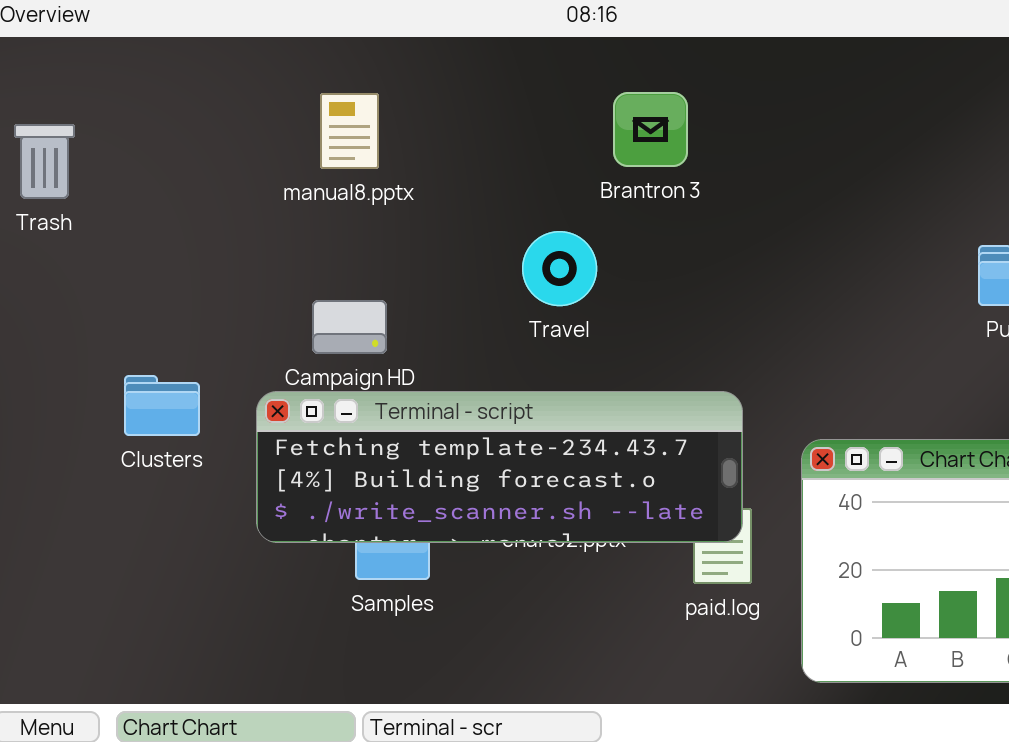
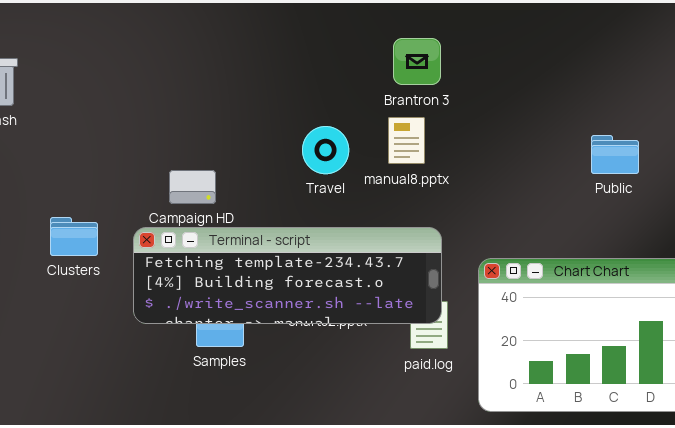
Brantron 3: [613,92,688,167] -> [393,38,441,85], moved
manual8.pptx: [320,93,379,169] -> [388,117,425,164], moved

